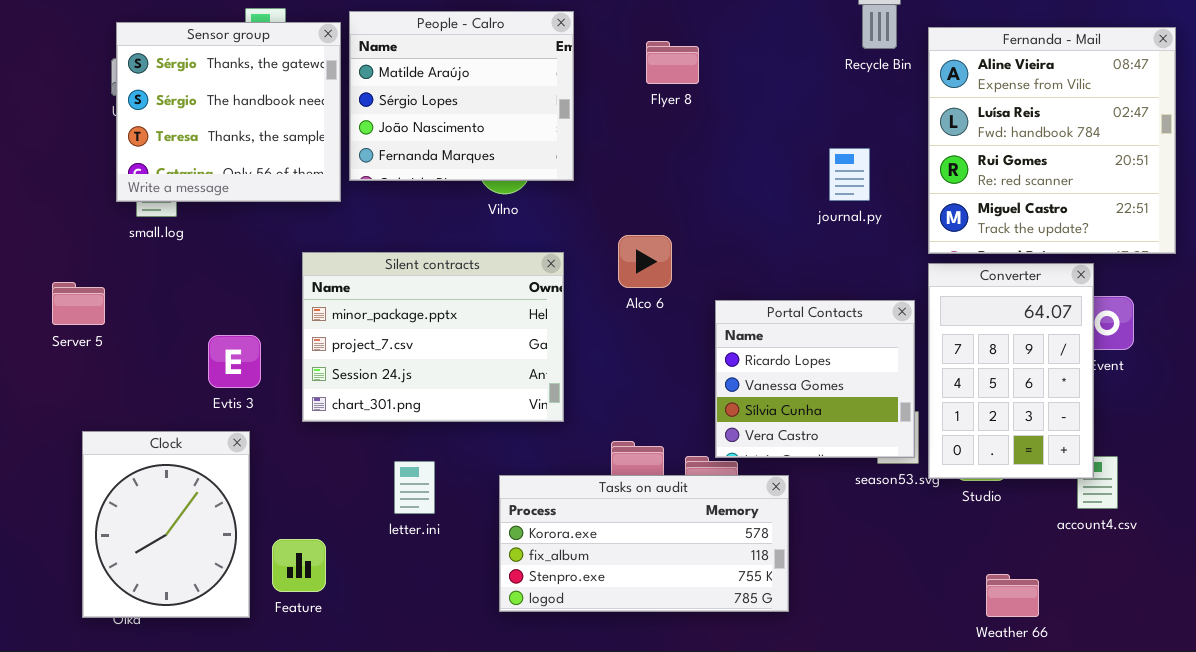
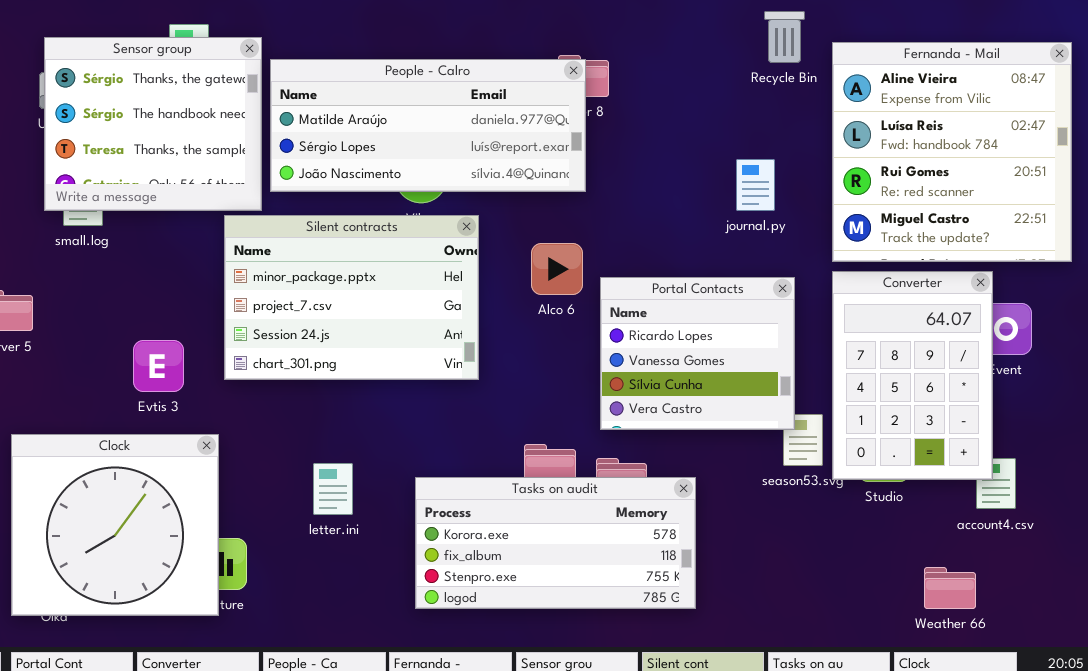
People - Calro: [349,11,574,181] -> [270,59,586,192], resized
Silent contracts: [302,252,564,422] -> [224,215,479,380], moved
Portal Contacts: [715,300,915,458] -> [600,277,795,430], moved
Clock: [82,431,250,618] -> [11,434,219,616], resized
Weather 66: [986,574,1039,617] -> [924,567,976,609], moved

